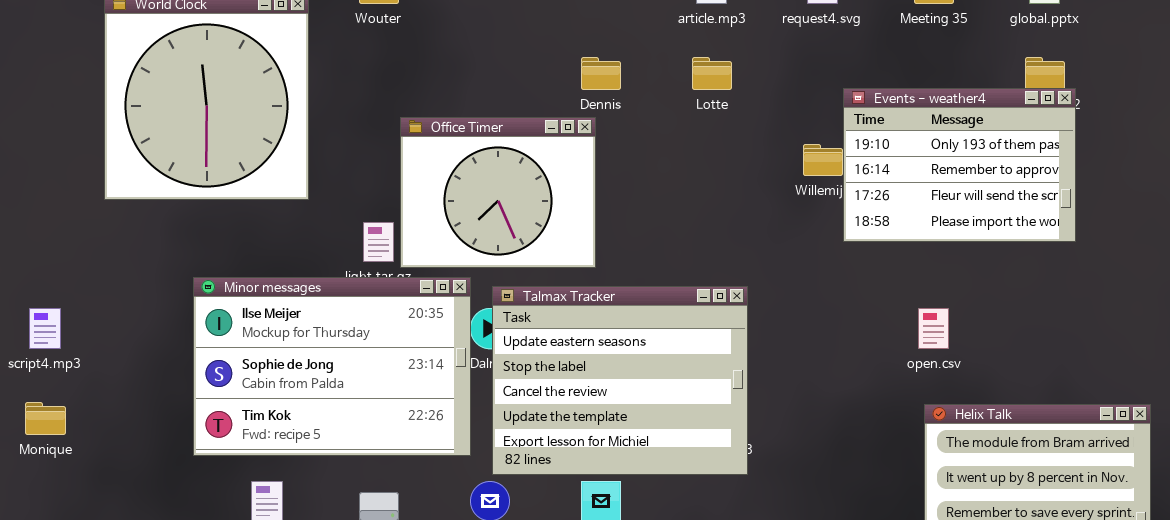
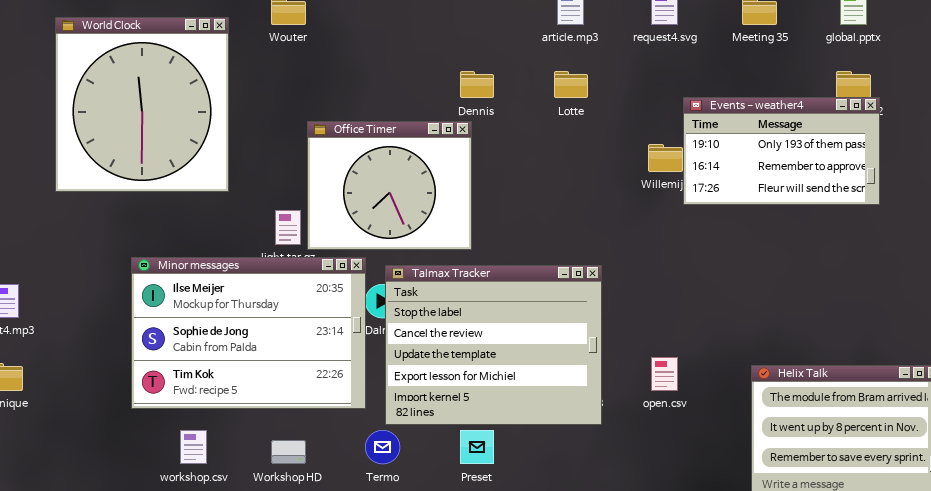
Events - weather4: [843,88,1076,242] -> [683,97,880,205], resized
Talmax Tracker: [492,286,748,475] -> [385,265,602,425], scrolled down 1 row
open.csv: [918,308,949,349] -> [651,357,678,391], moved

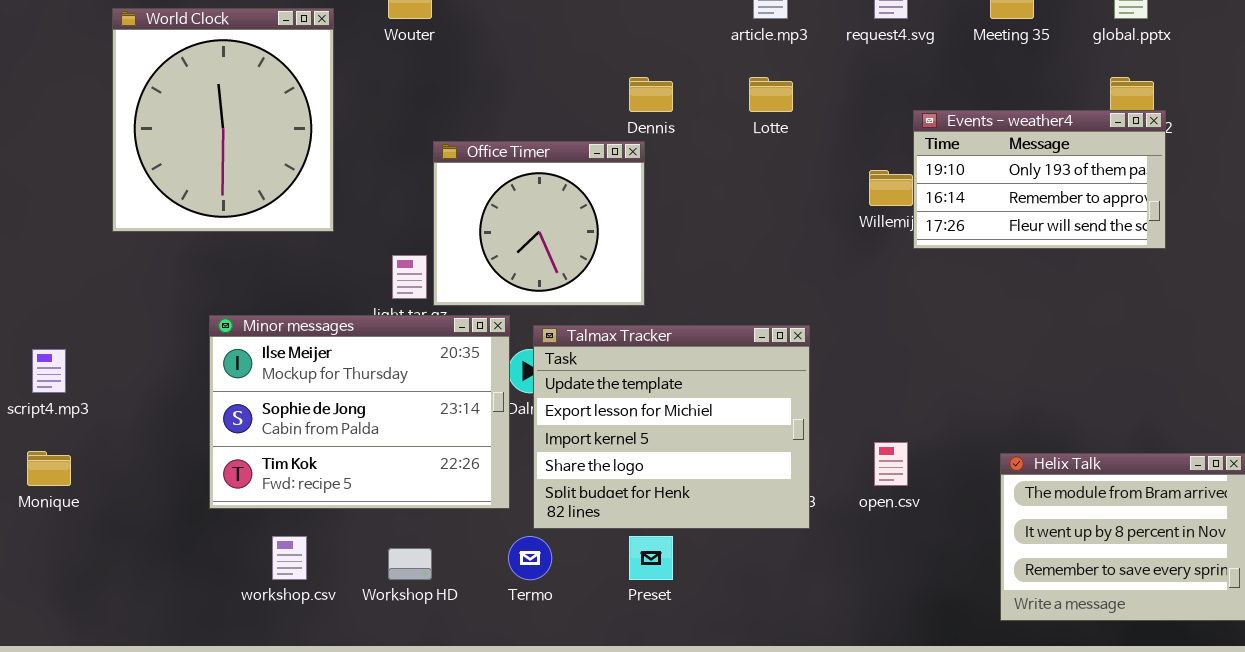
Talmax Tracker: [385,265,602,425] -> [533,325,810,529], scrolled down 2 rows

